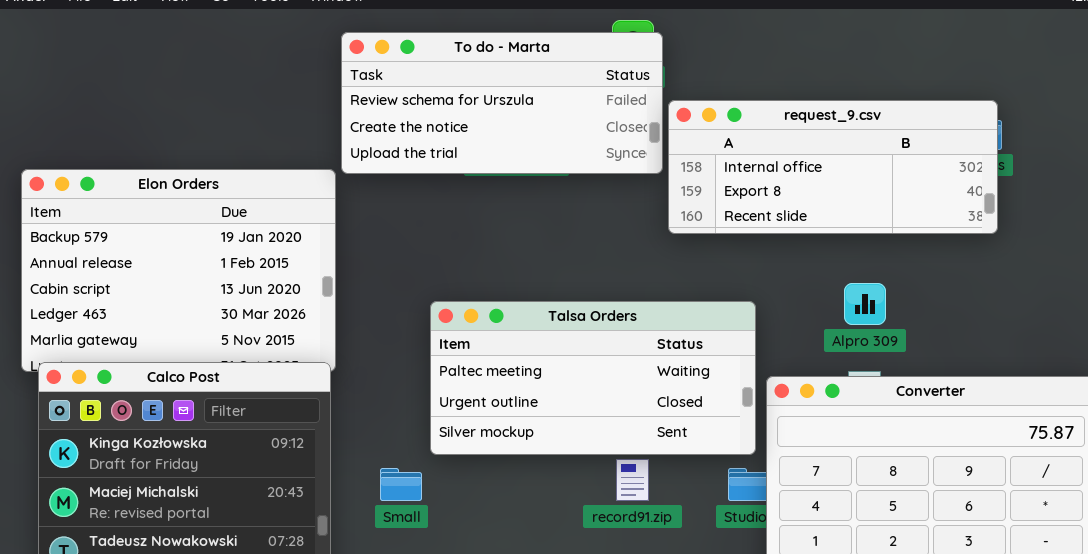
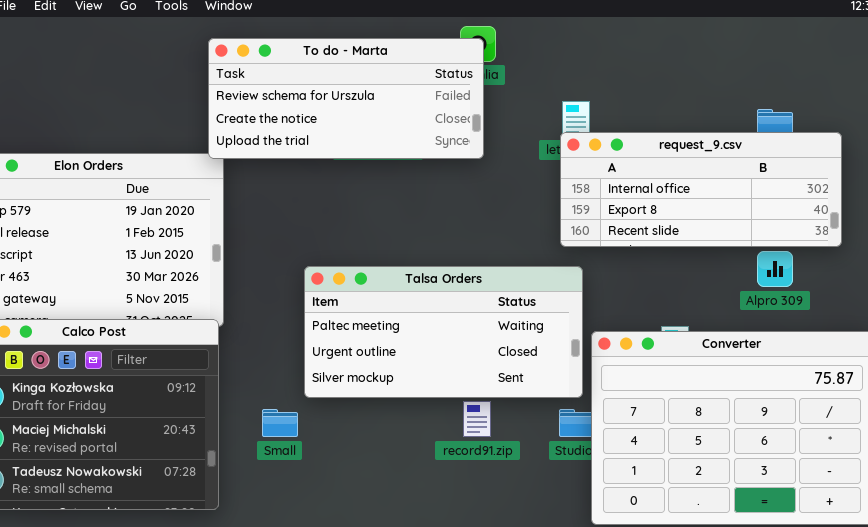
To do - Marta: [341,32,663,174] -> [208,38,484,159], moved
request_9.csv: [668,100,998,234] -> [560,132,842,247], moved
Alpro 309: [844,283,886,325] -> [757,251,793,287], moved

